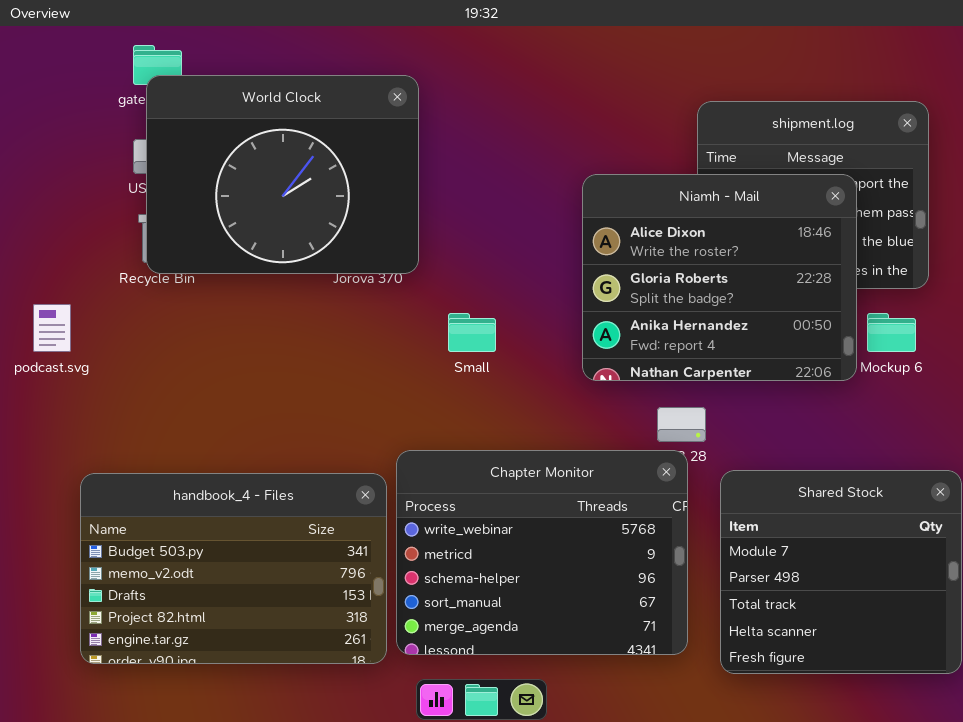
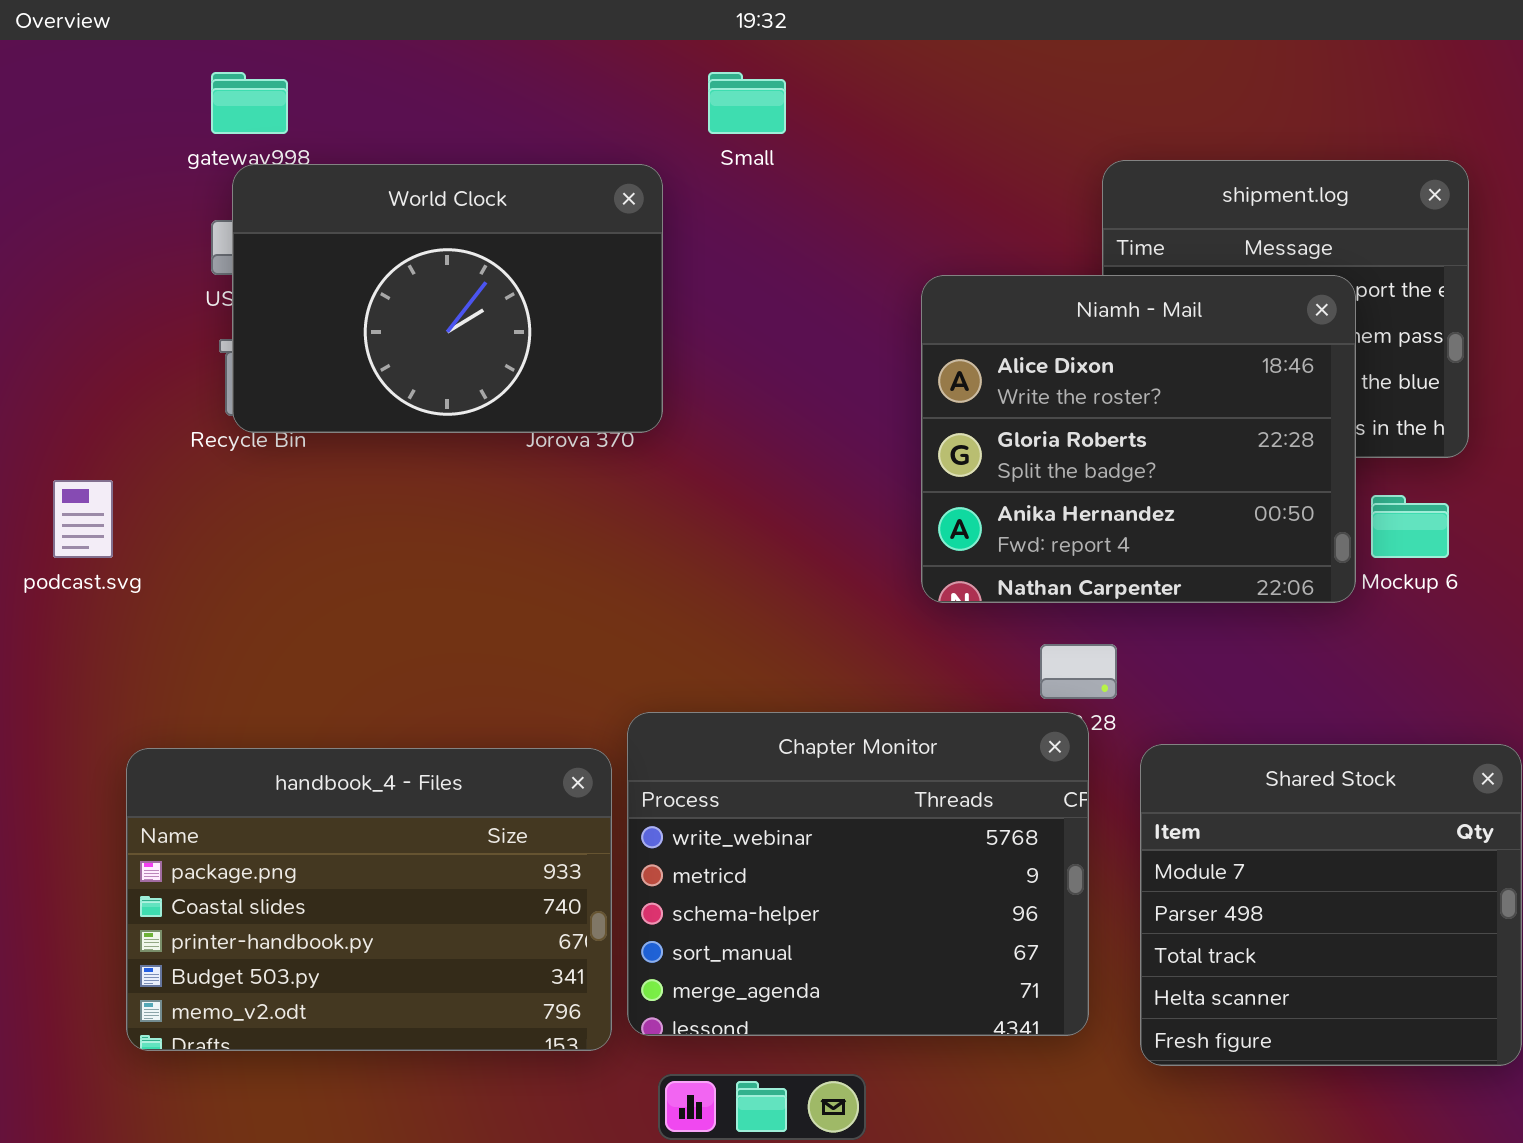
World Clock: [146,75,419,274] -> [232,164,663,433], resized
Small: [448,313,496,352] -> [708,72,786,134], moved
handbook_4 - Files: [80,473,387,664] -> [126,748,612,1051], scrolled up 3 rows

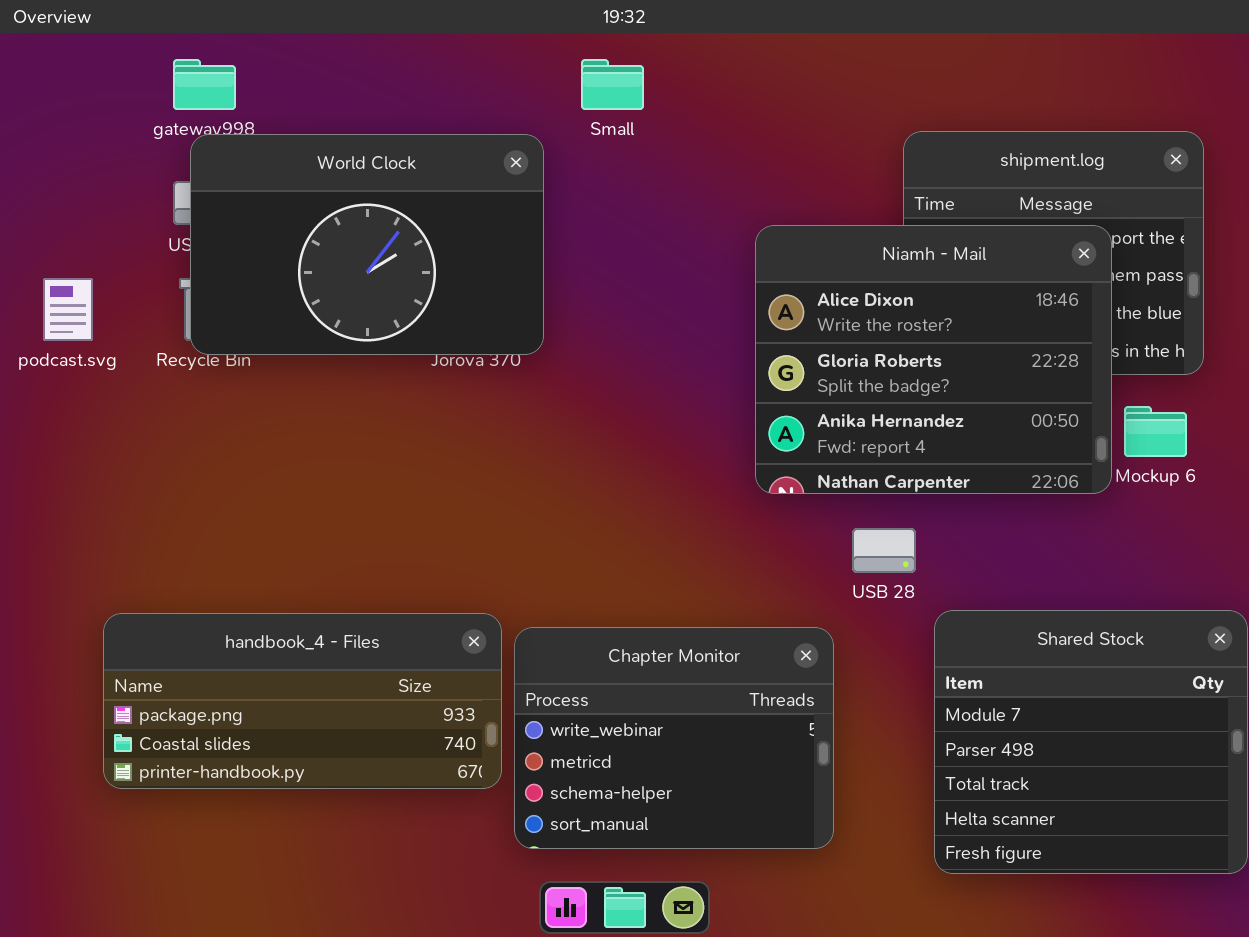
podcast.svg: [53,480,113,558] -> [43,278,93,341], moved
Chapter Monitor: [627,712,1089,1036] -> [514,627,834,849], resized
handbook_4 - Files: [126,748,612,1051] -> [103,613,502,789], resized

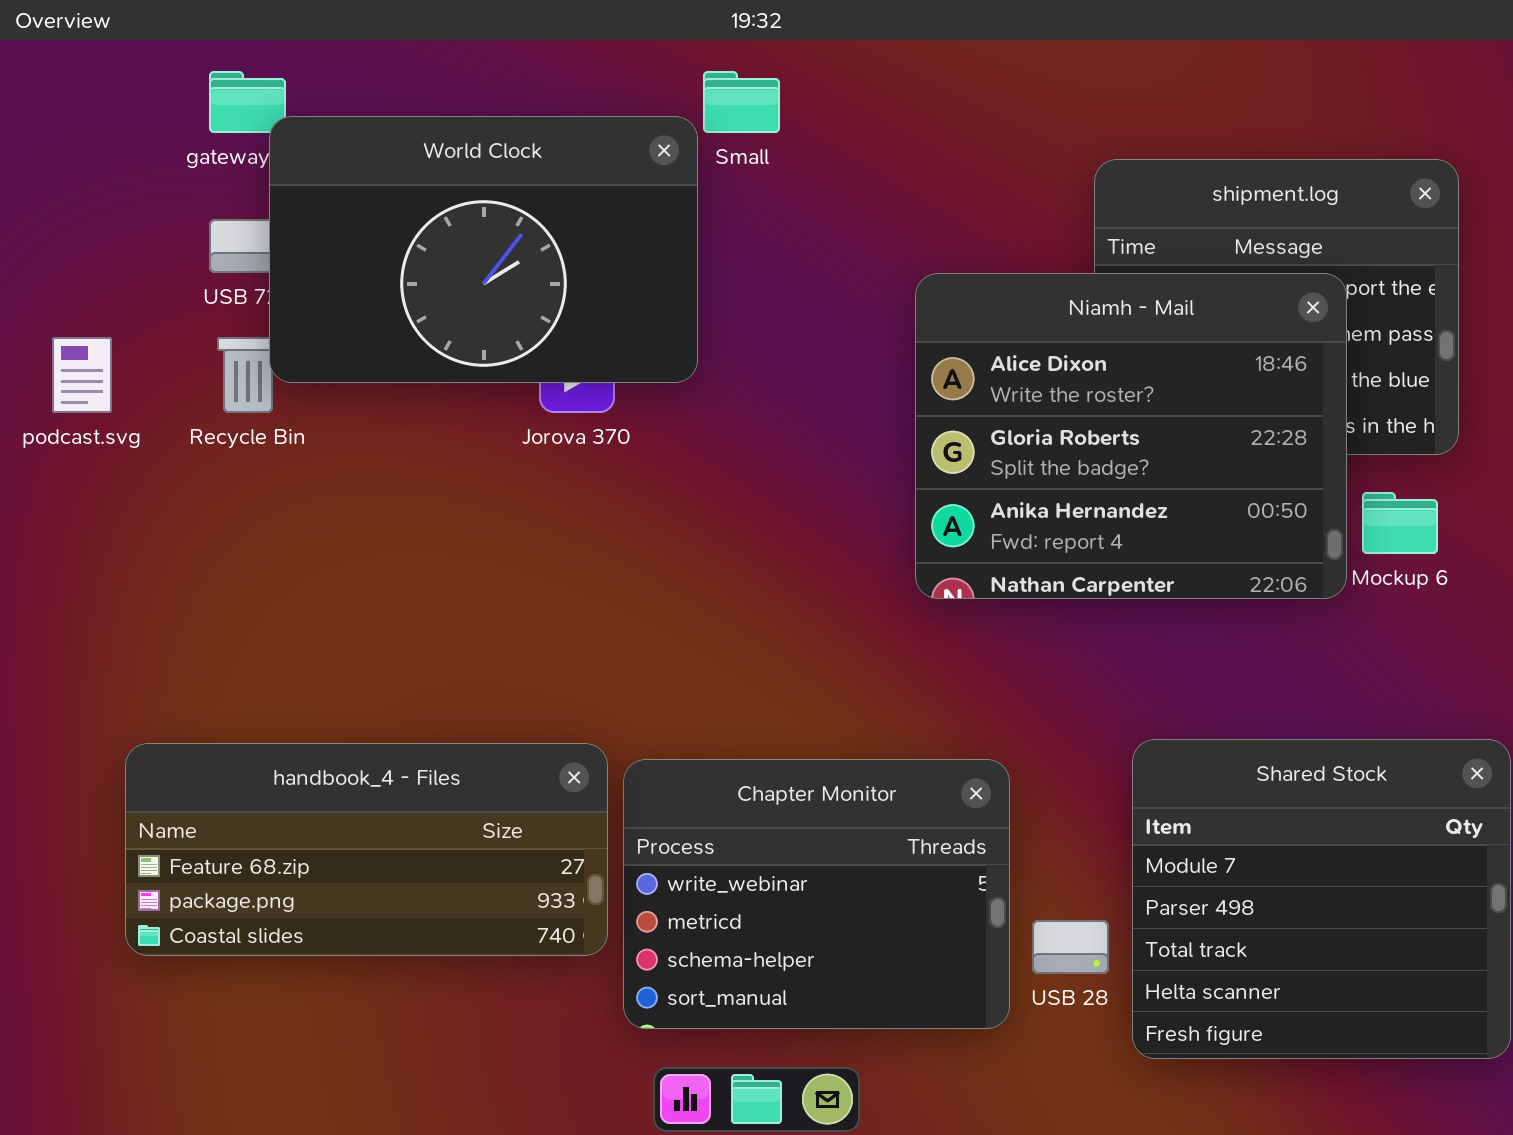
World Clock: [190,134,544,355] -> [269,116,698,383], moved
USB 28: [852,528,916,573] -> [1032,920,1109,974], moved
handbook_4 - Files: [103,613,502,789] -> [125,743,608,956], scrolled up 1 row

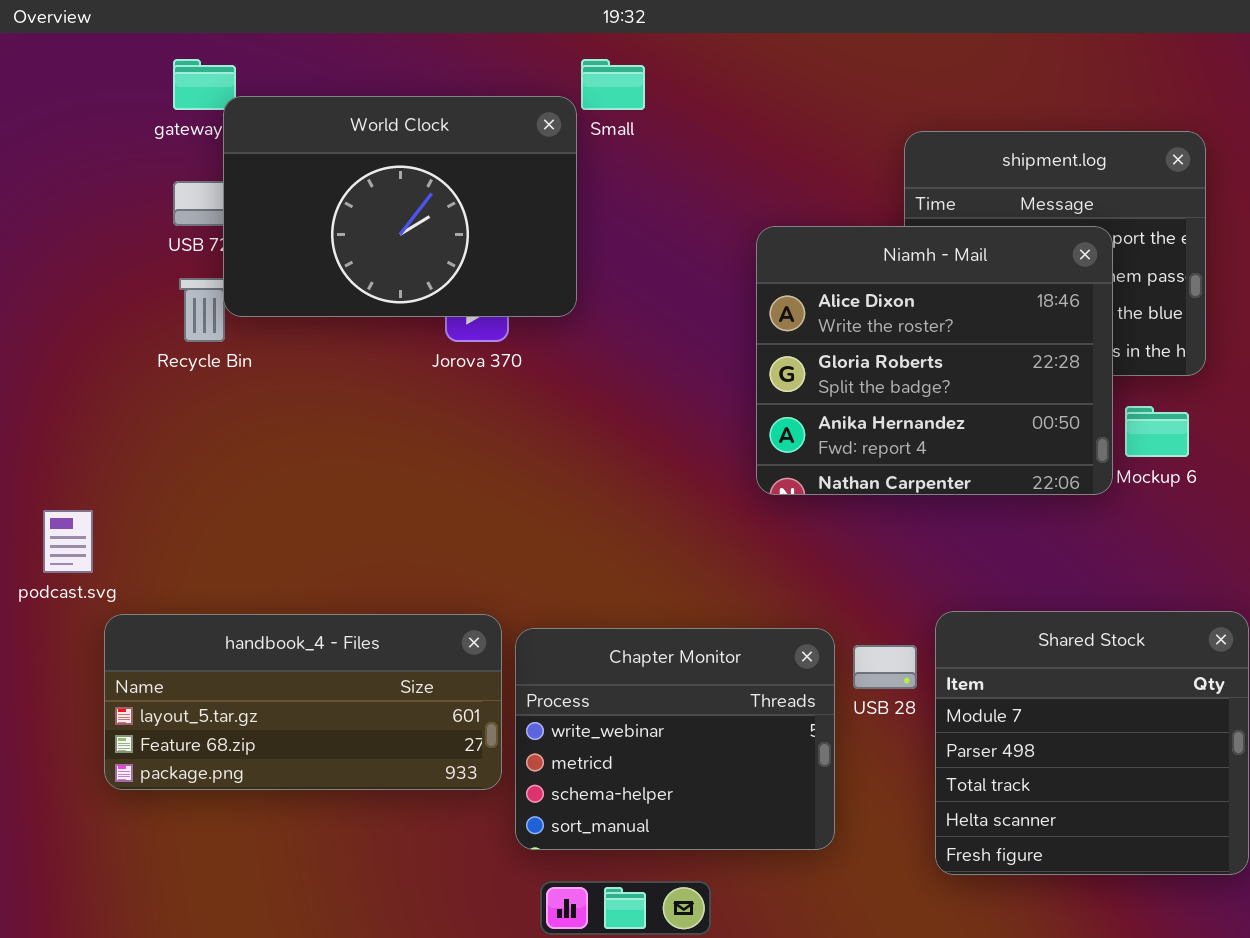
podcast.svg: [52,337,112,413] -> [43,510,93,573], moved
handbook_4 - Files: [125,743,608,956] -> [104,614,502,790], scrolled up 1 row
USB 28: [1032,920,1109,974] -> [853,645,917,689], moved

